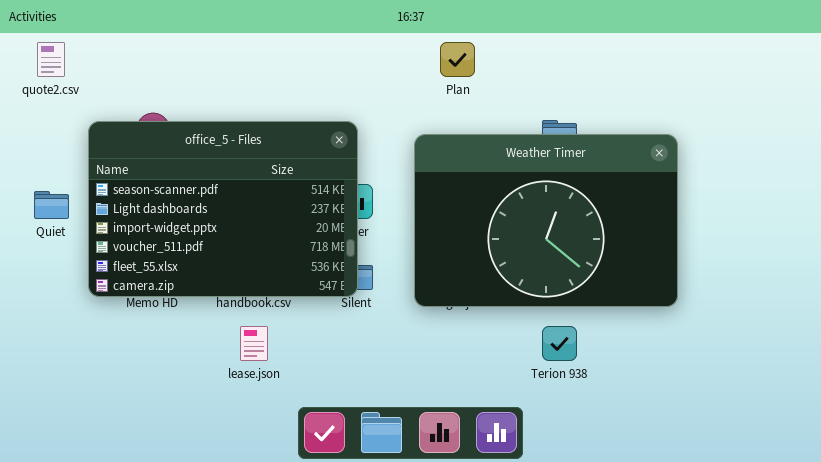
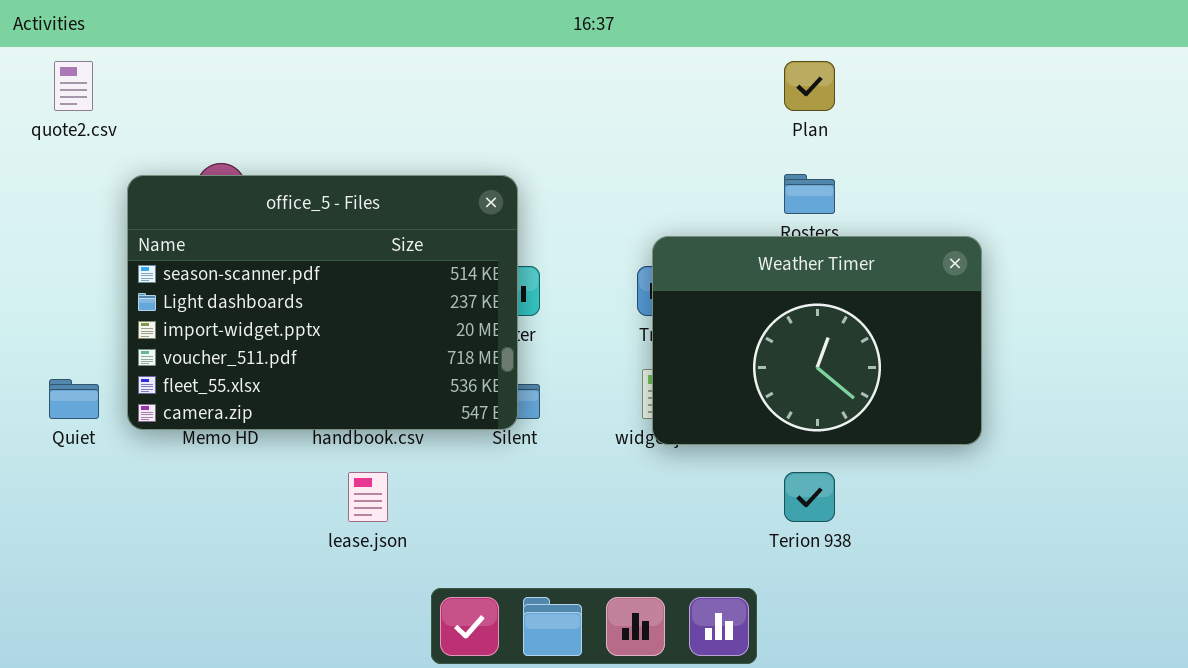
Plan: [440,42,475,77] -> [784,61,835,111], moved
Weather Timer: [414,134,678,307] -> [652,236,982,445], resized
Quiet: [34,191,69,219] -> [49,379,99,419], moved

